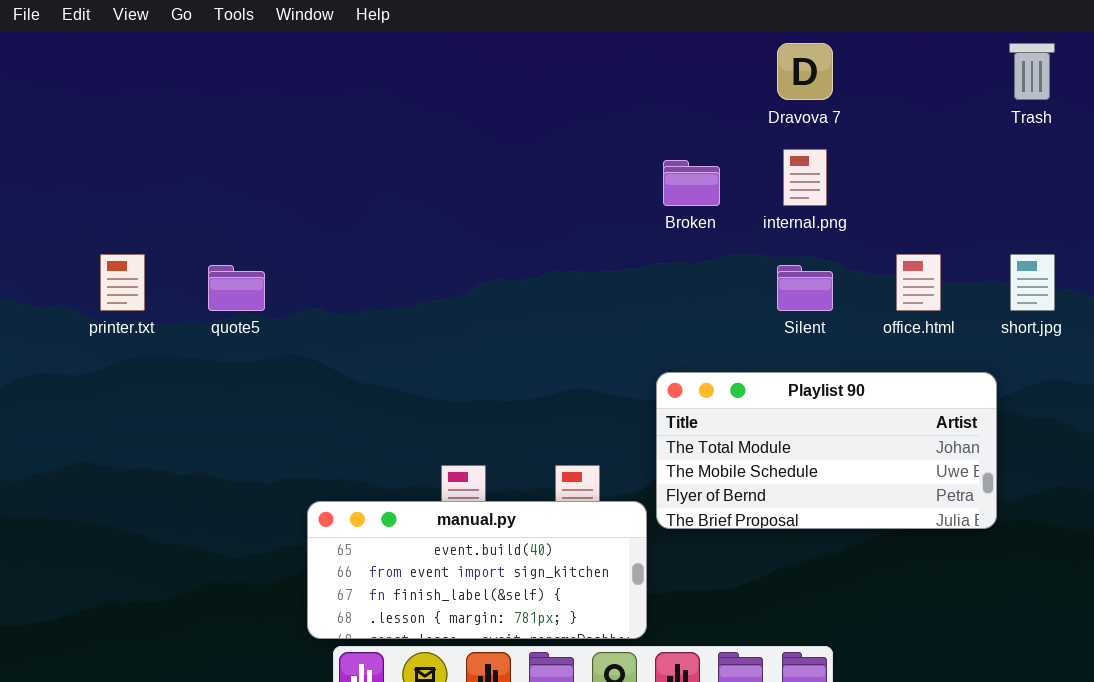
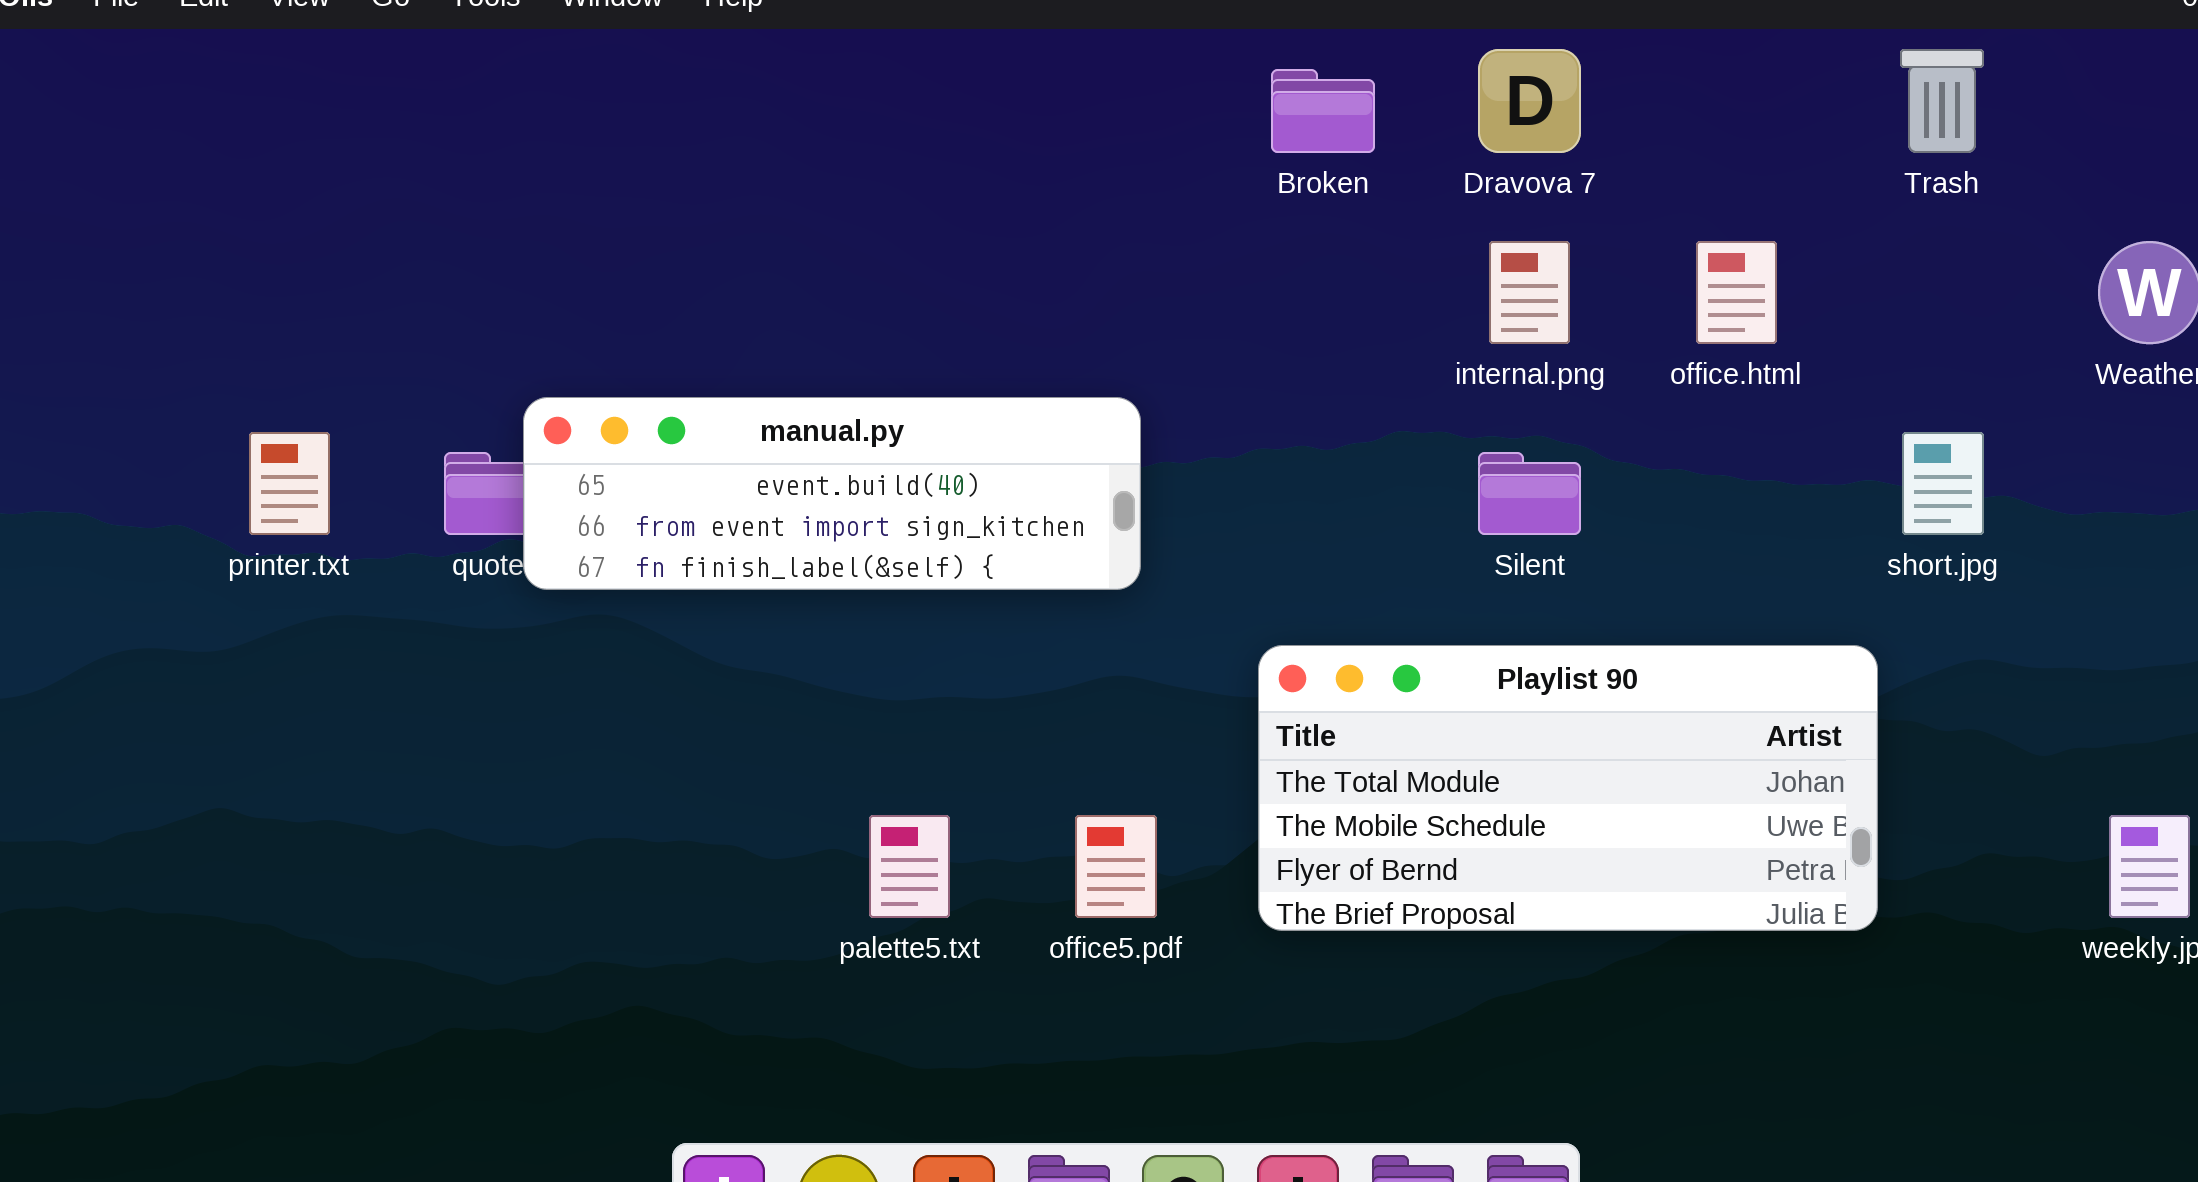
Broken: [663,160,720,206] -> [1271,69,1375,153], moved
office.html: [896,254,941,311] -> [1696,241,1777,344], moved
manual.py: [307,501,647,639] -> [523,397,1141,590], moved, resized

